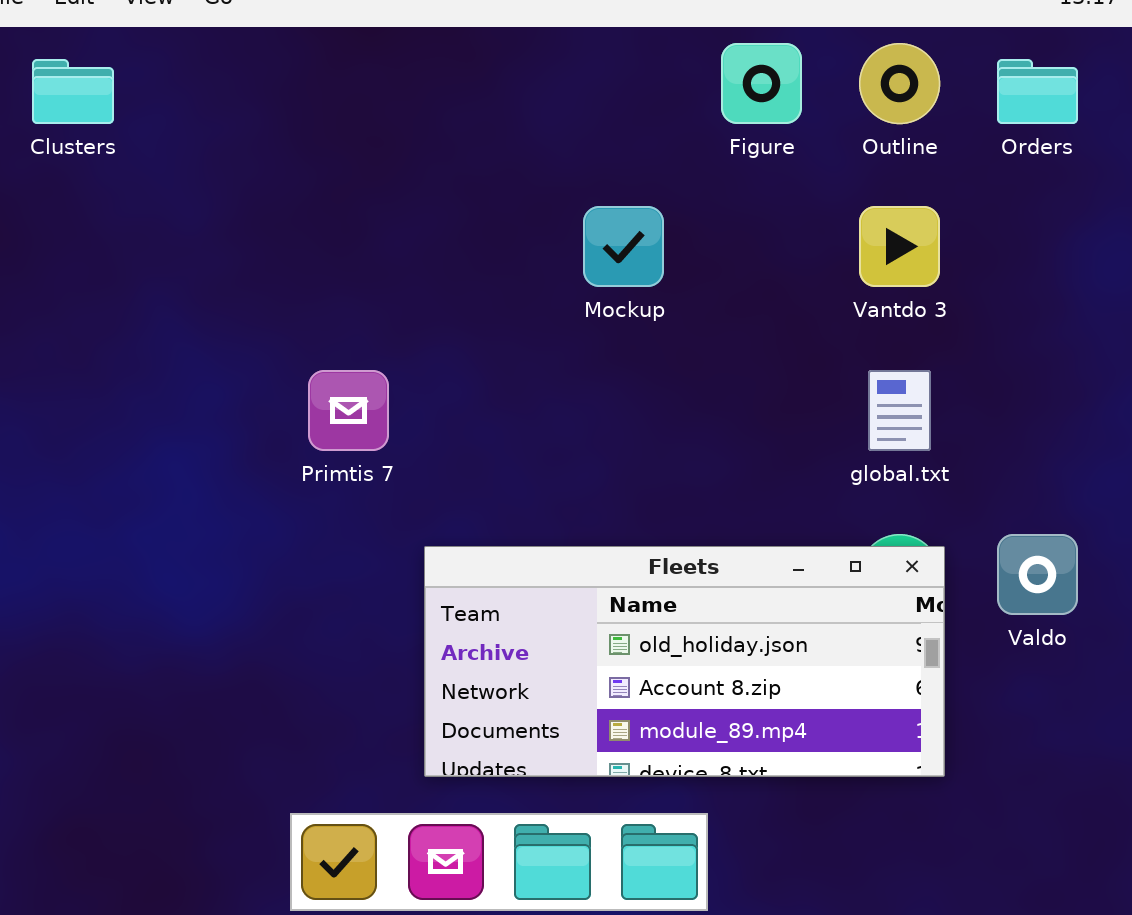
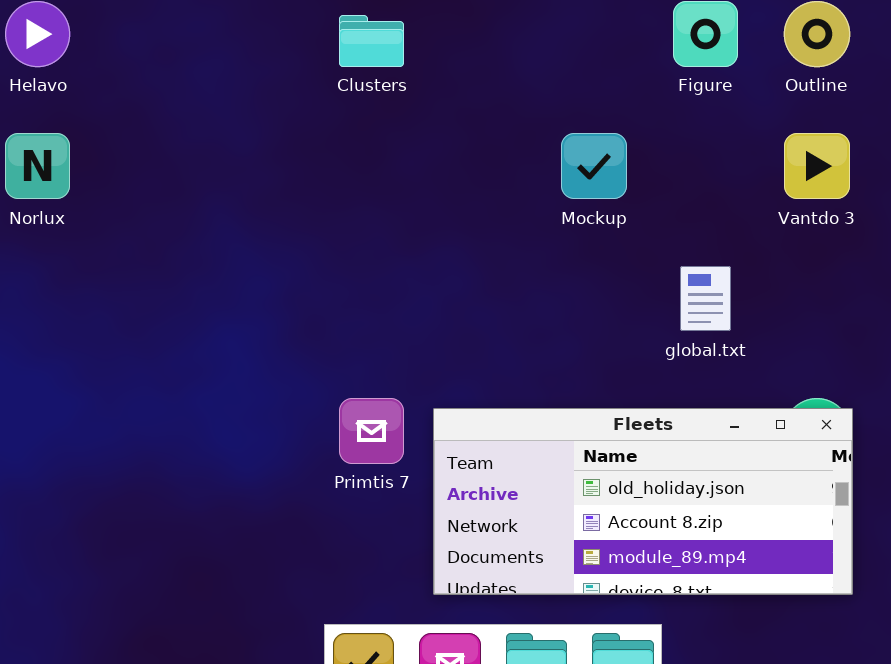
Clusters: [32,59,114,124] -> [339,15,404,67], moved
Primtis 7: [308,370,389,451] -> [339,398,404,464], moved
global.txt: [868,370,931,451] -> [680,266,731,331], moved

